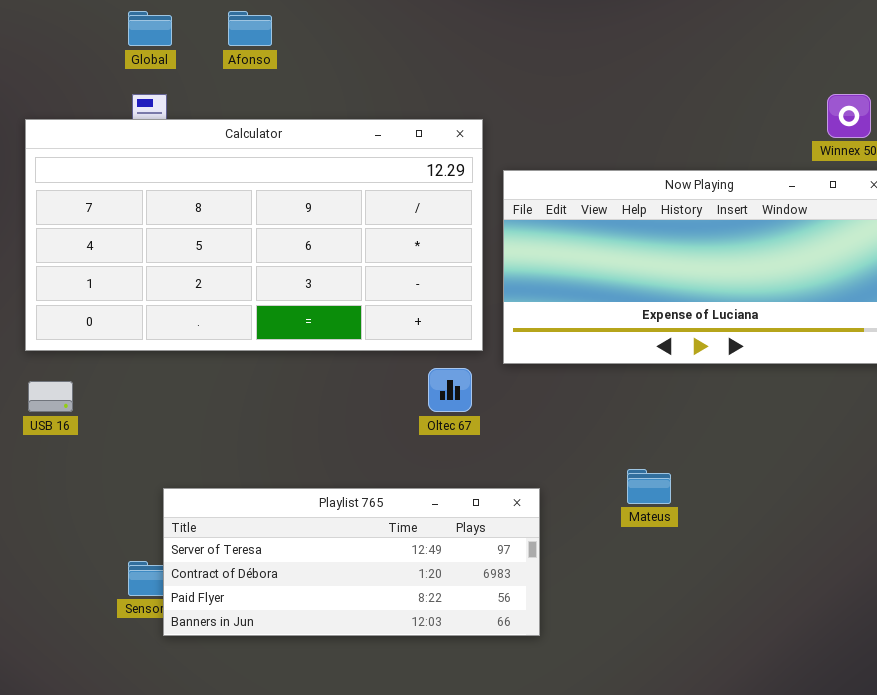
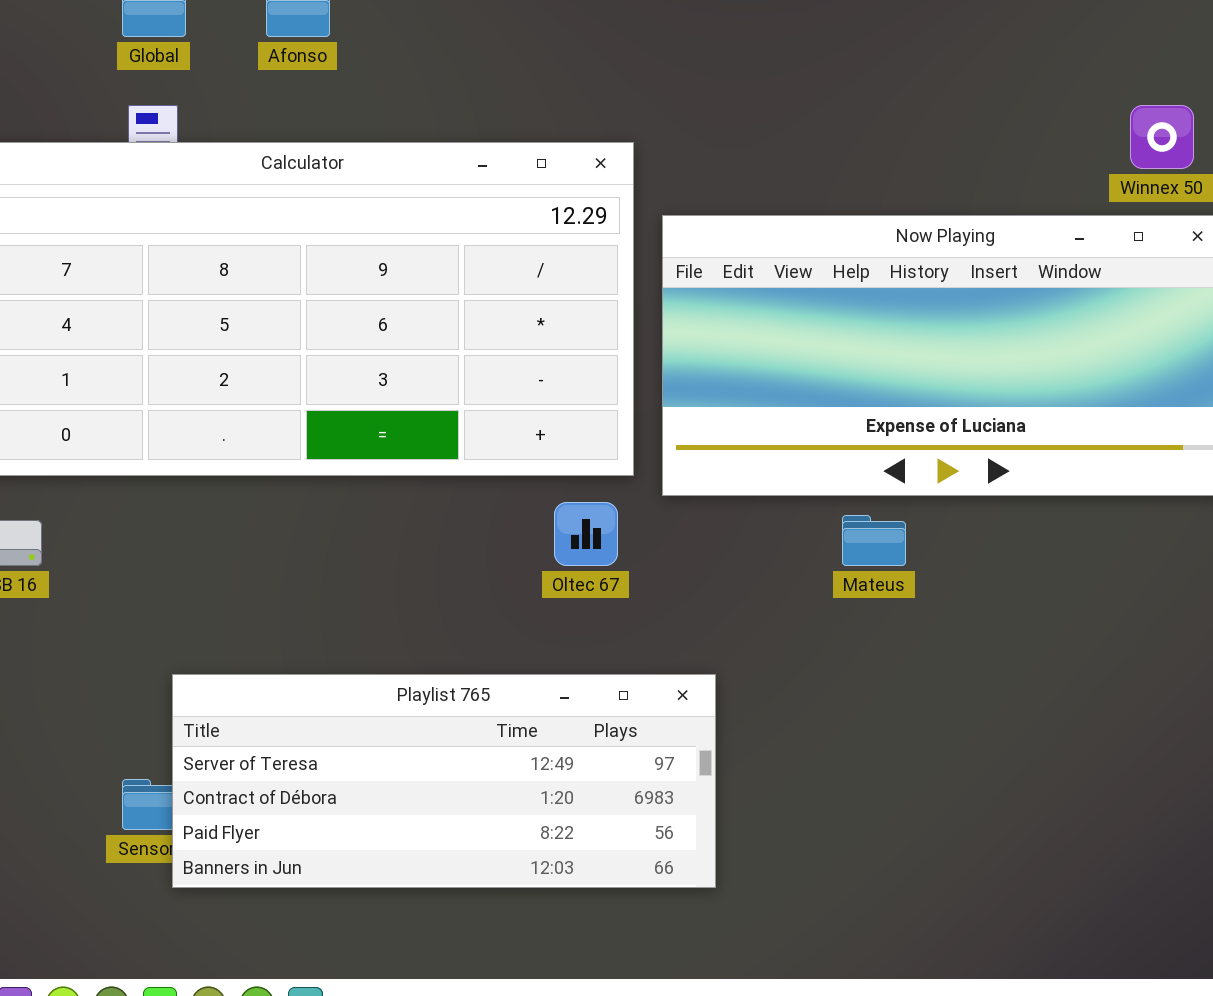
Mateus: [627,469,671,504] -> [842,515,906,566], moved

